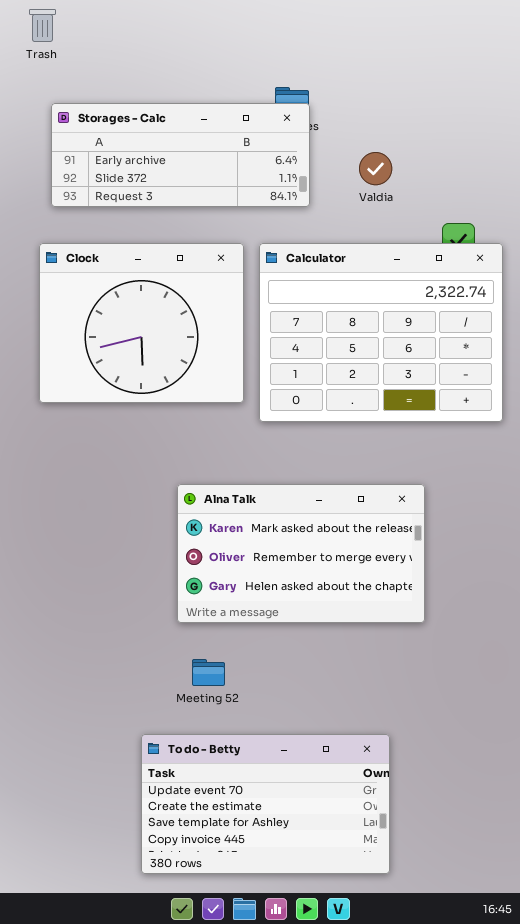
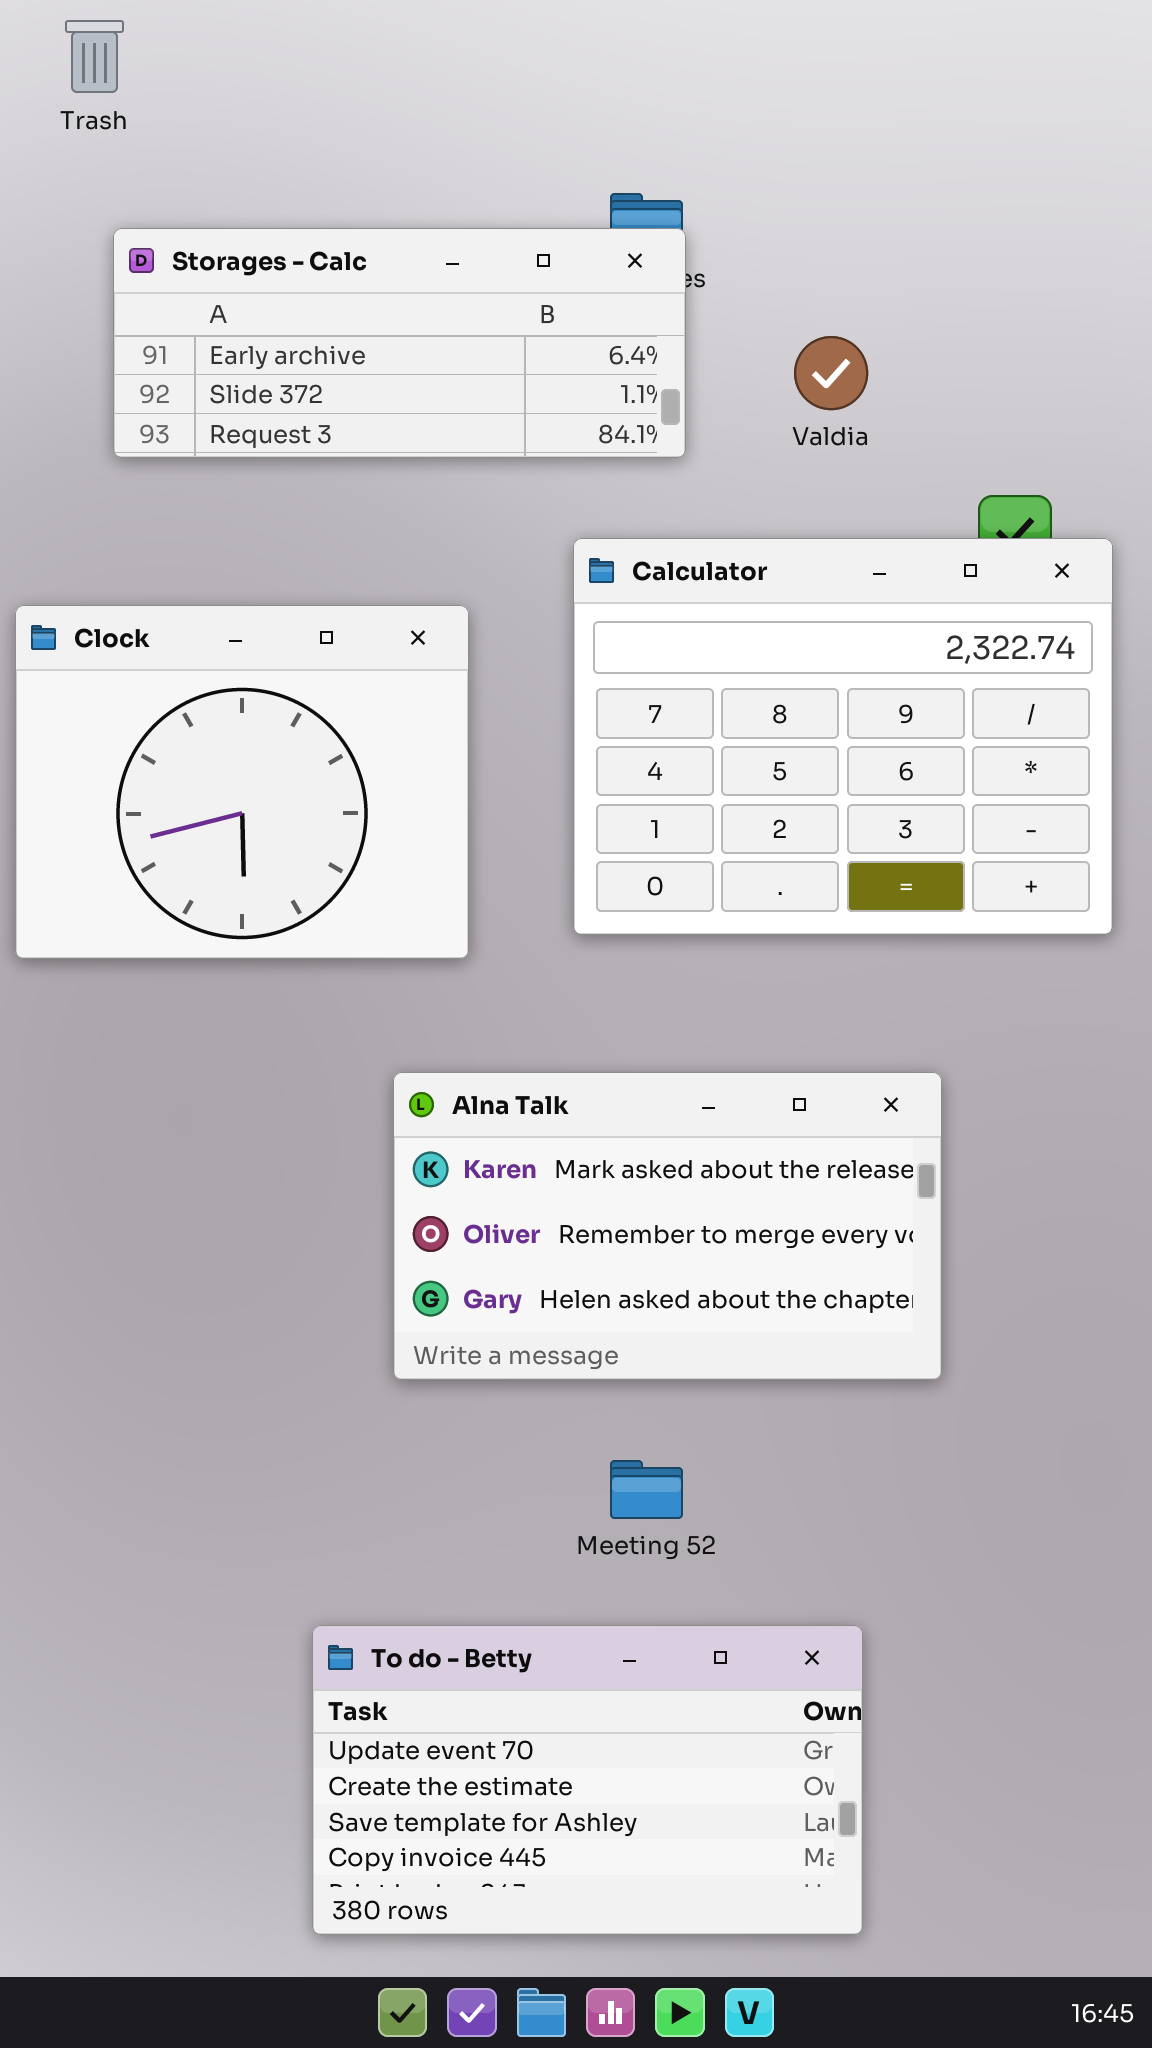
Clock: [39,243,244,403] -> [15,605,469,959], moved
Meeting 52: [192,659,225,686] -> [610,1460,683,1519], moved

